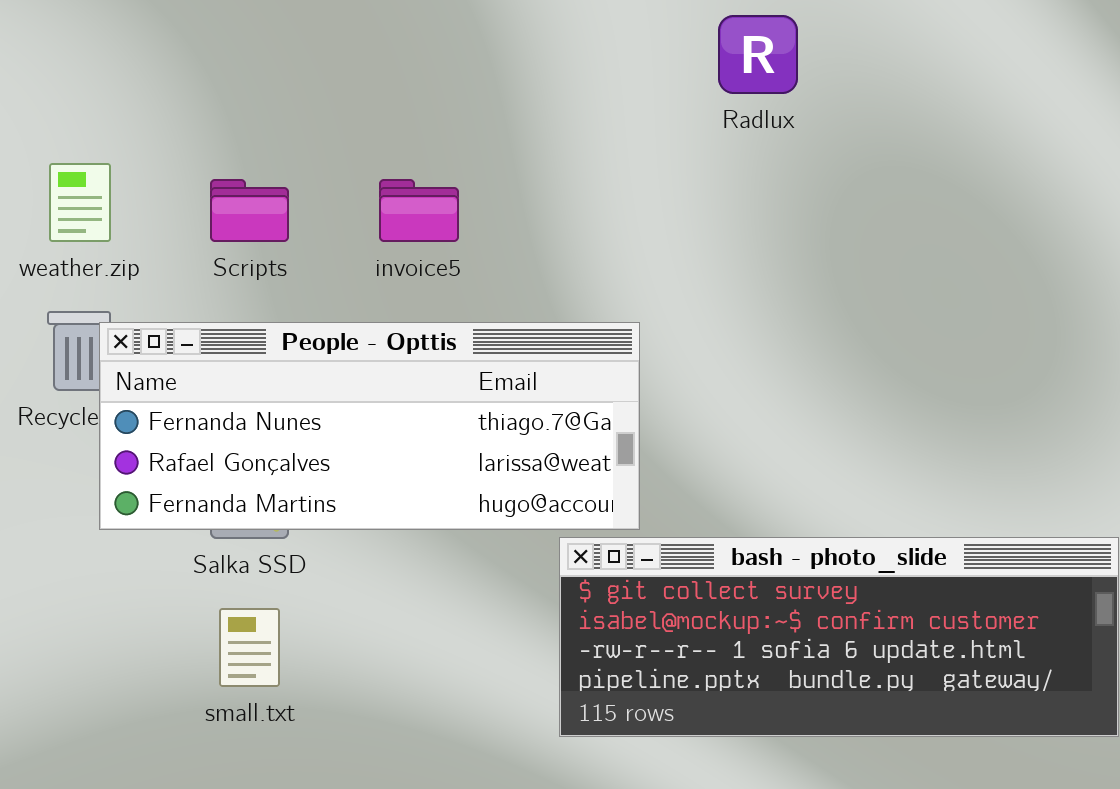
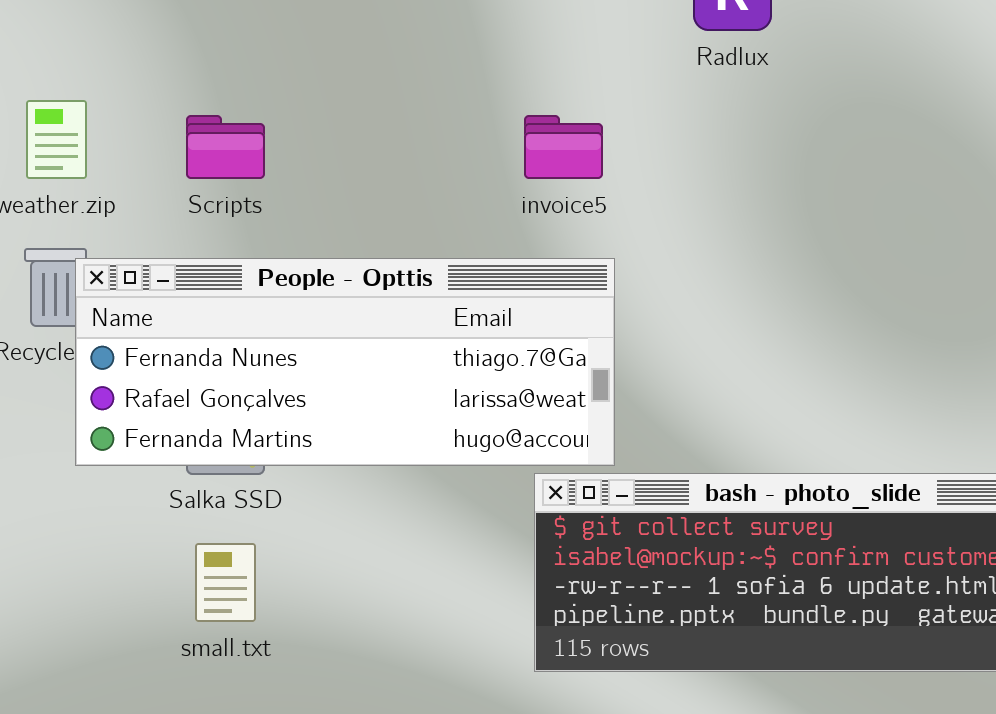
invoice5: [379,179,459,242] -> [524,115,603,179], moved

